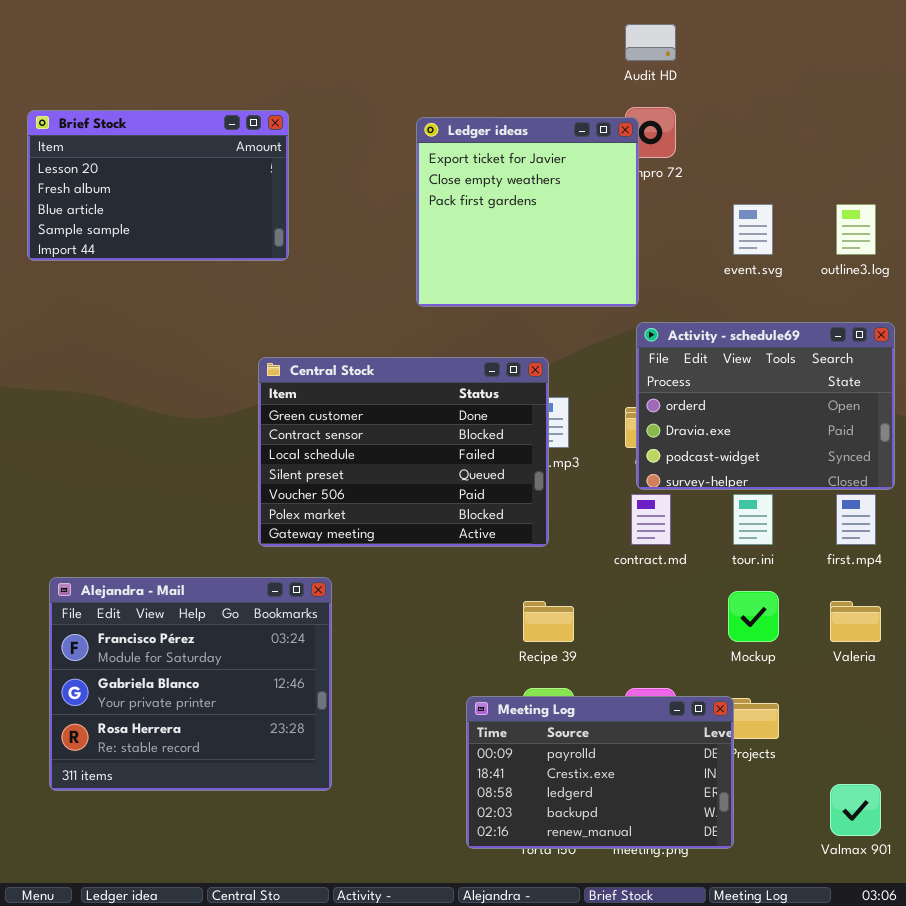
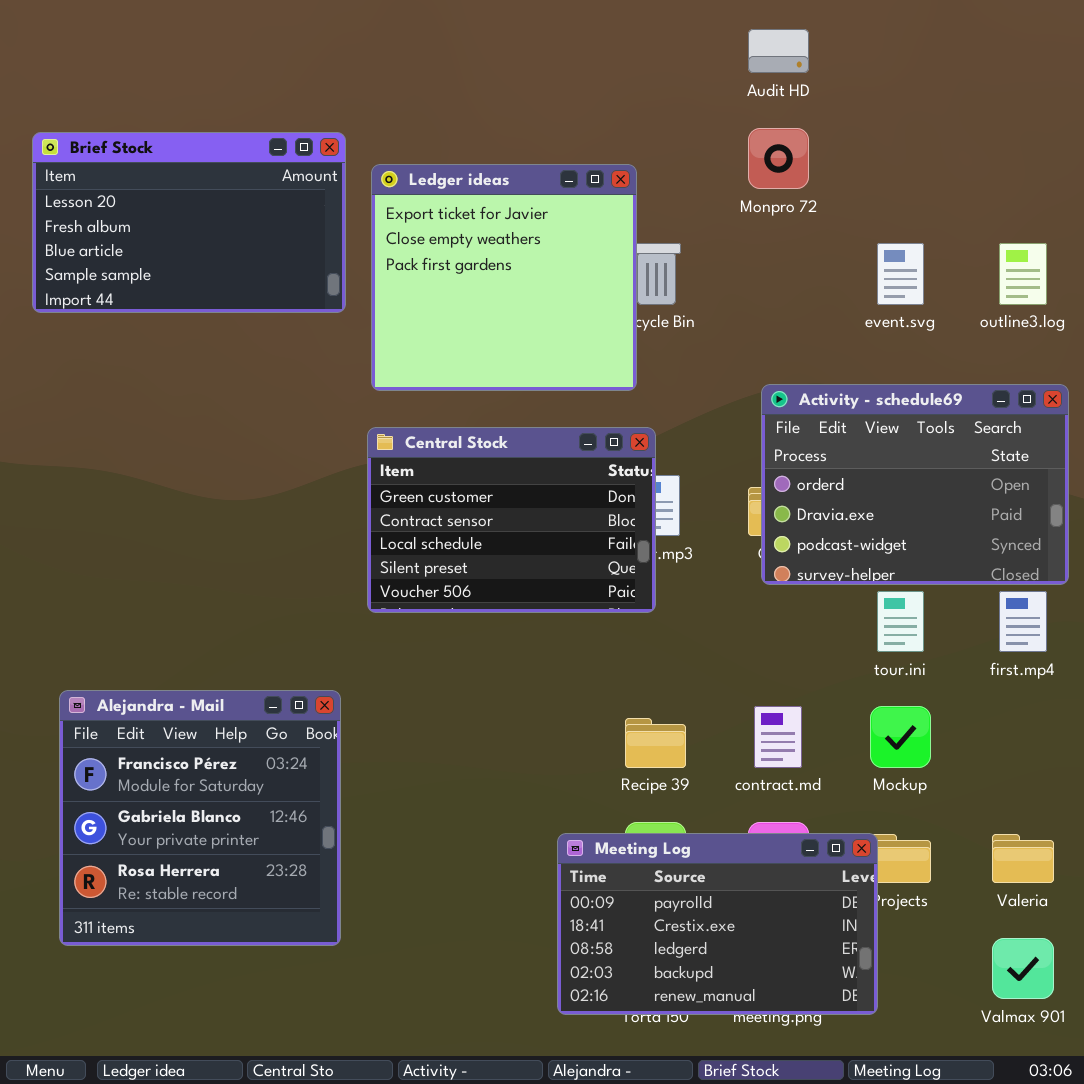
Ledger ideas: [416,117,639,307] -> [371,164,637,391], moved
Central Stock: [258,357,549,547] -> [367,427,656,613], resized
contract.md: [631,494,671,545] -> [754,706,802,768], moved
Alejandra - Mail: [49,577,332,791] -> [59,690,341,946], resized
Valeria: [830,601,881,642] -> [992,834,1054,883], moved

